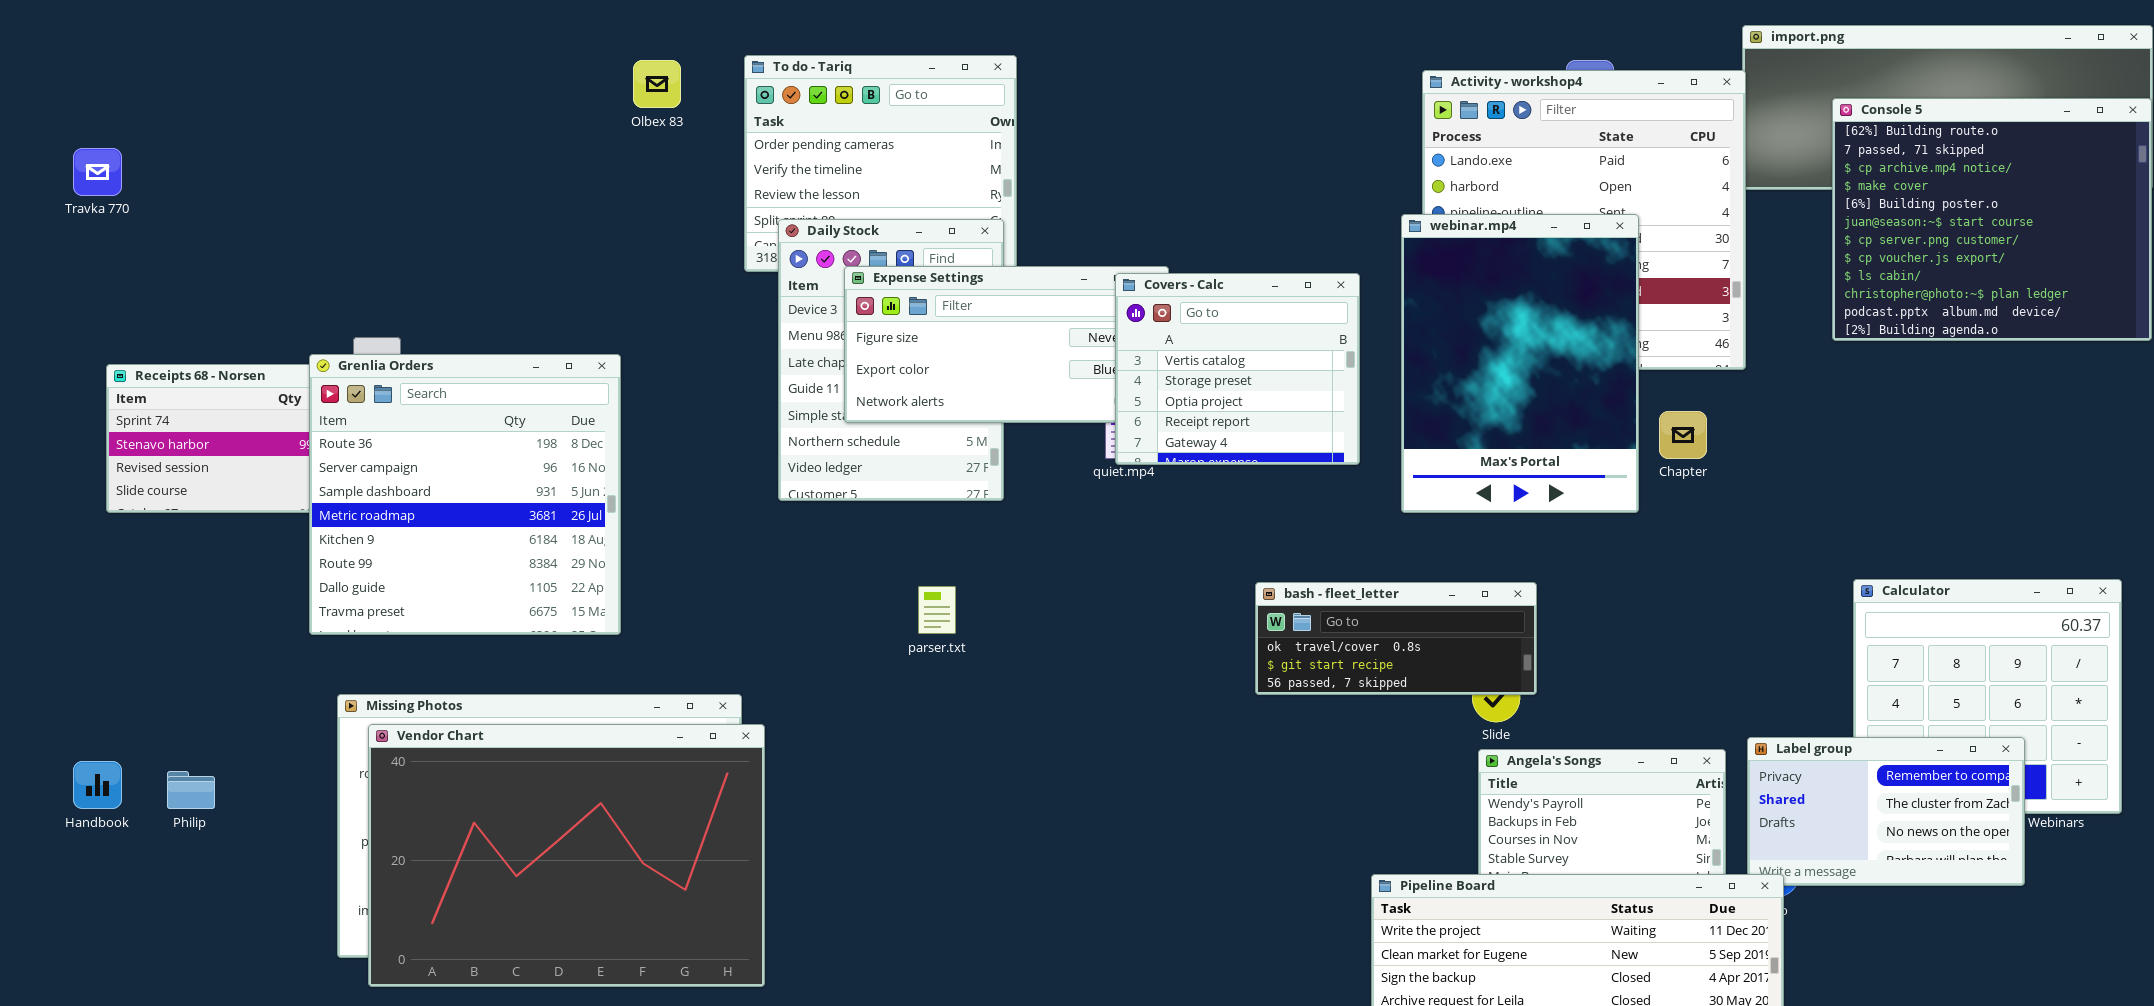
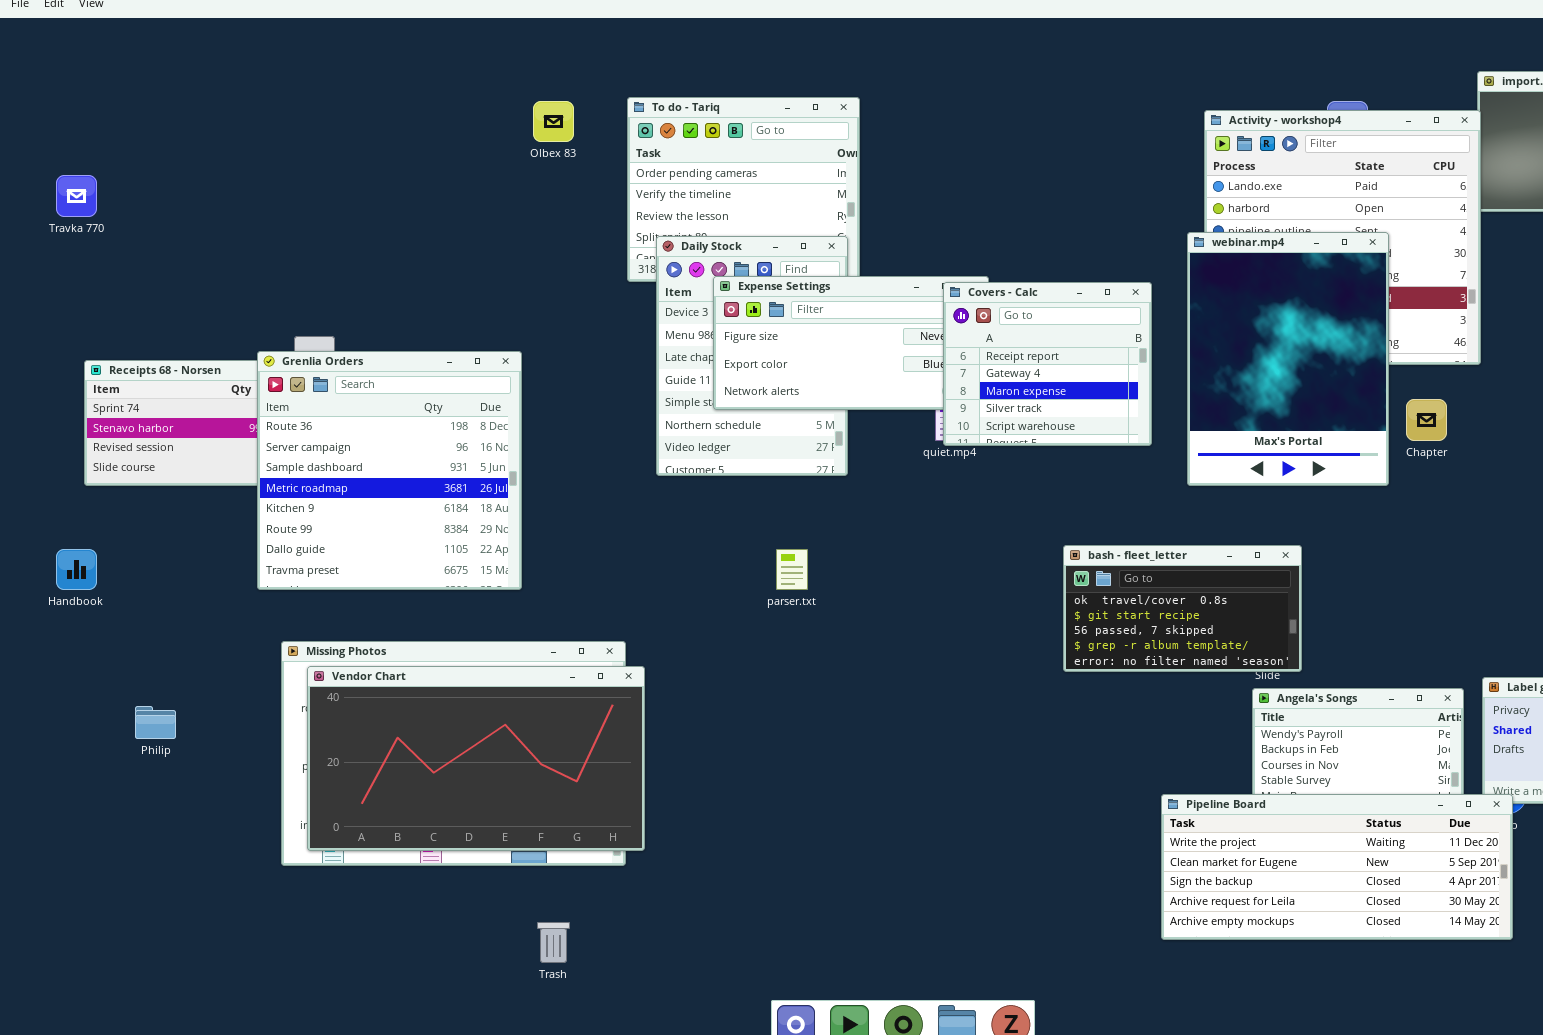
Covers - Calc: [1115,273,1360,465] -> [943,282,1152,446], scrolled down 3 rows
bash - fleet_letter: [1255,582,1537,695] -> [1063,545,1302,672], resized
Vendor Chart: [368,724,765,987] -> [307,666,645,851], resized
Handbook: [73,761,122,809] -> [56,549,97,590], moved

